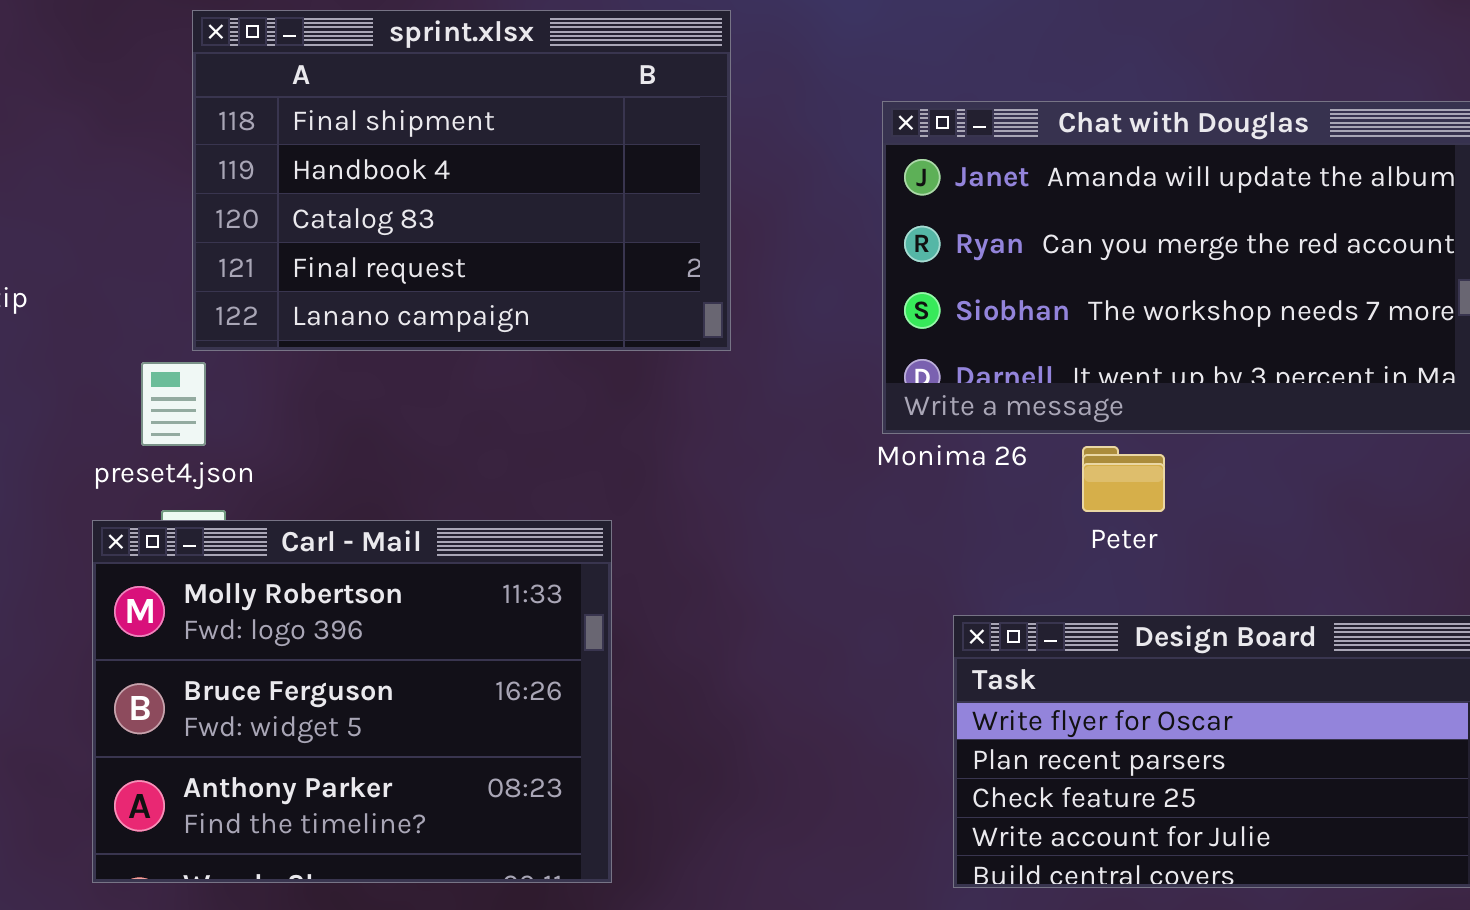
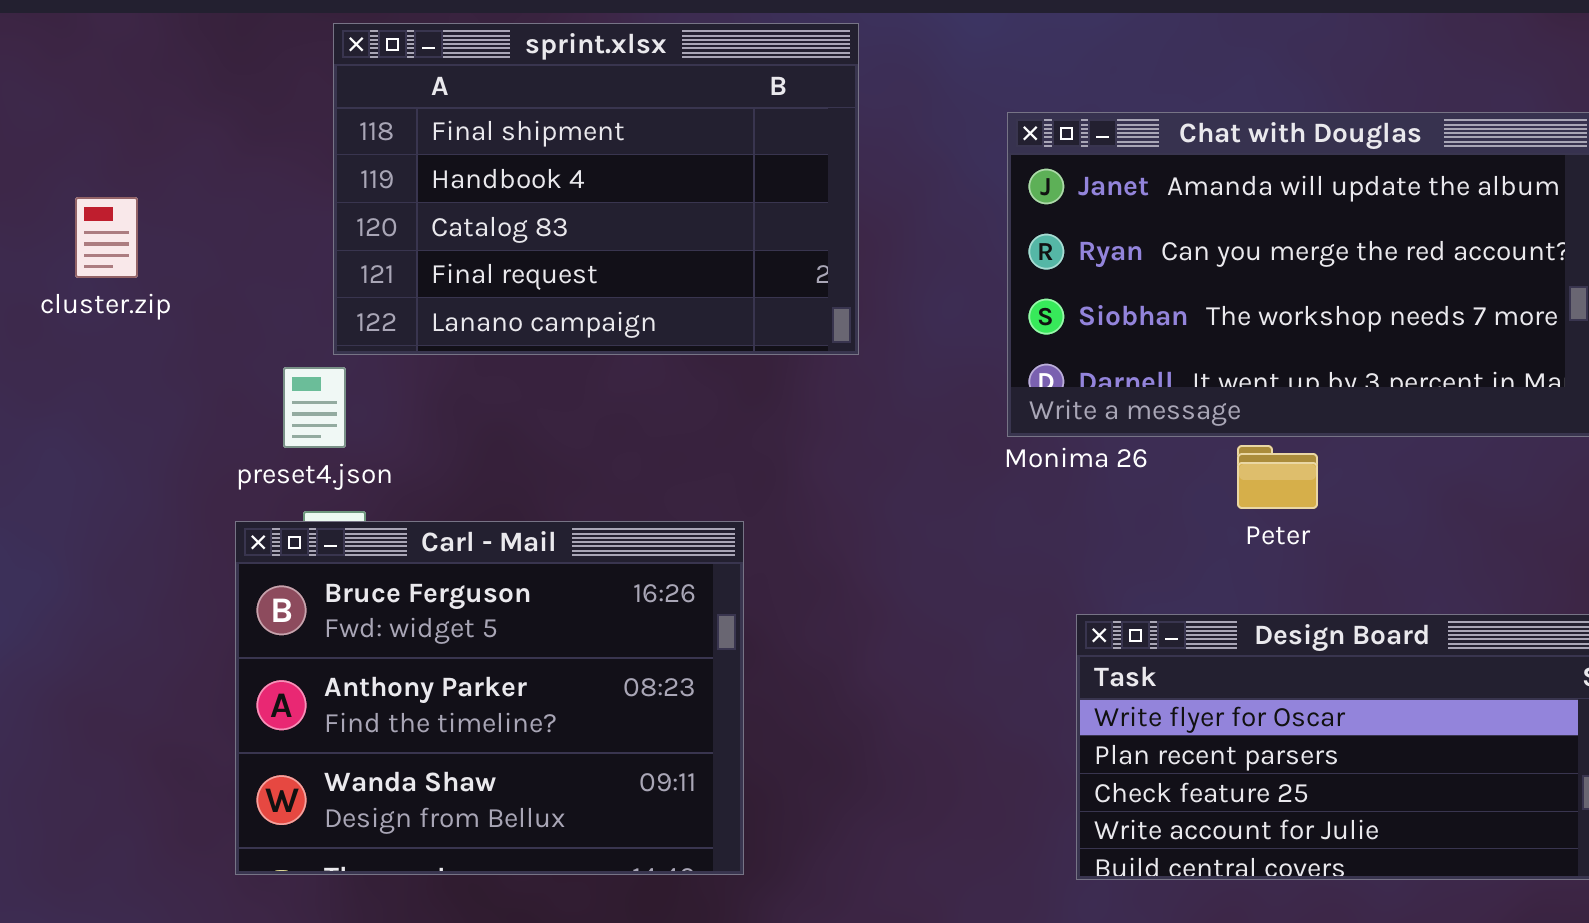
Peter: [1082,446,1165,512] -> [1237,445,1318,509], moved
Carl - Mail: [92,520,612,883] -> [235,521,744,875], scrolled down 1 row

